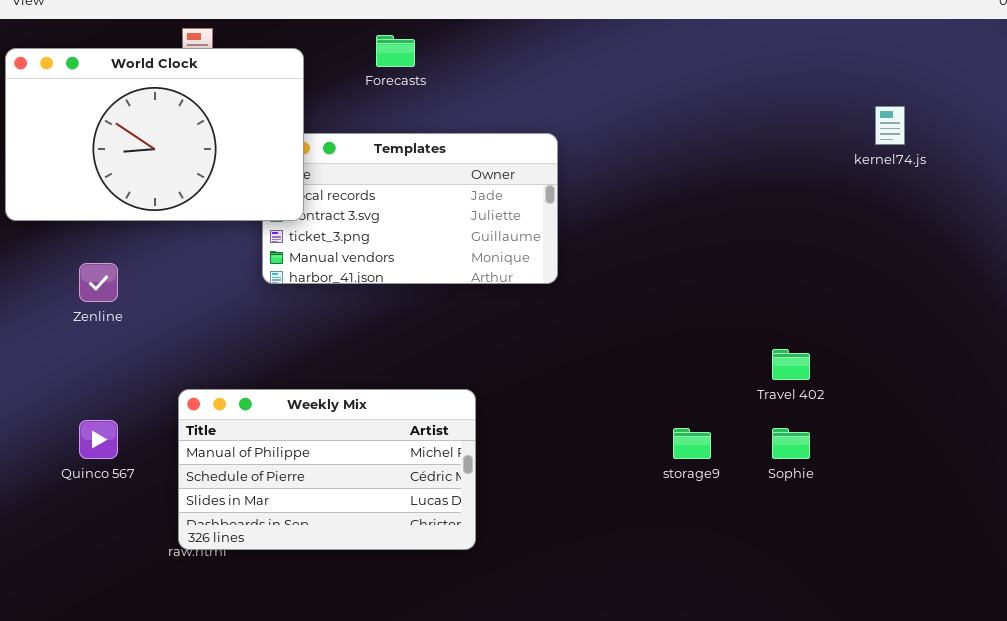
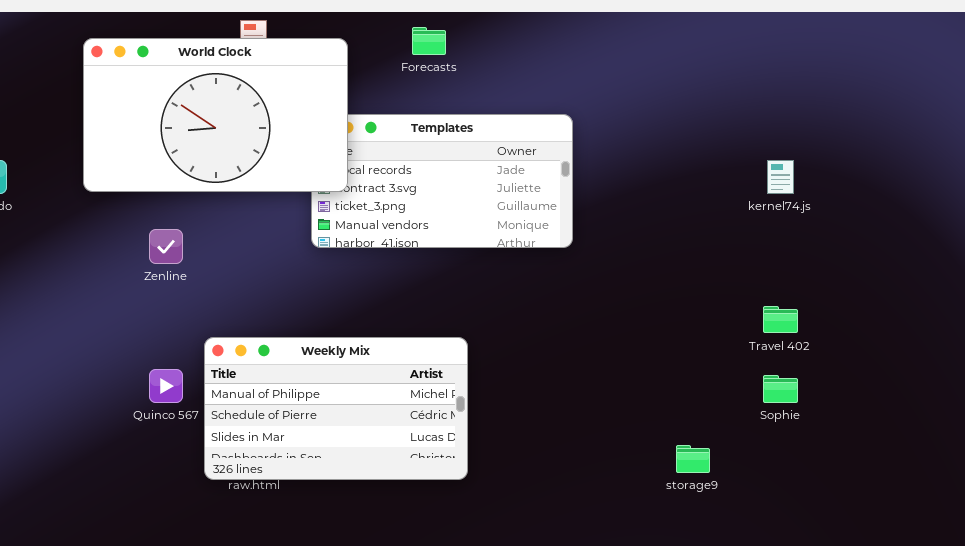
kernel74.js: [875,106,905,145] -> [767,160,794,194], moved
Weekly Mix: [178,389,476,550] -> [204,337,468,480], moved
storage9: [673,428,711,459] -> [676,445,710,473], moved

